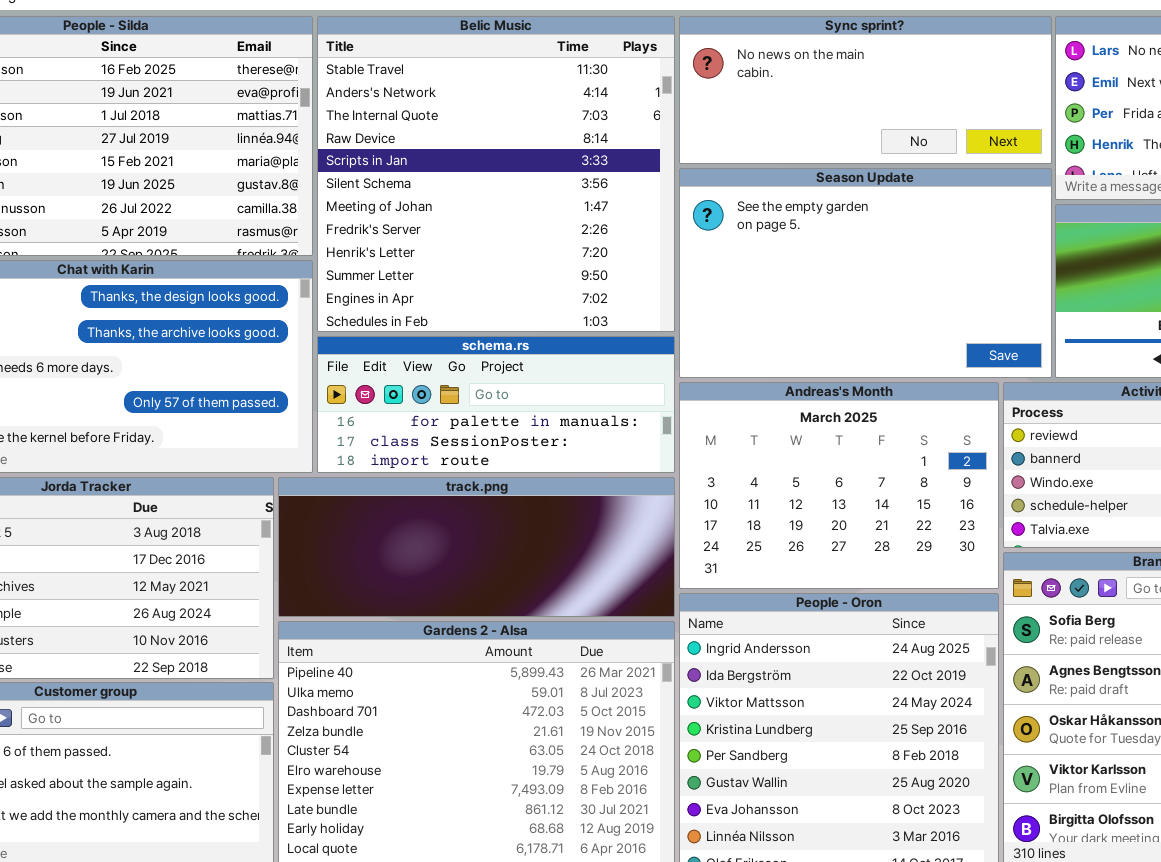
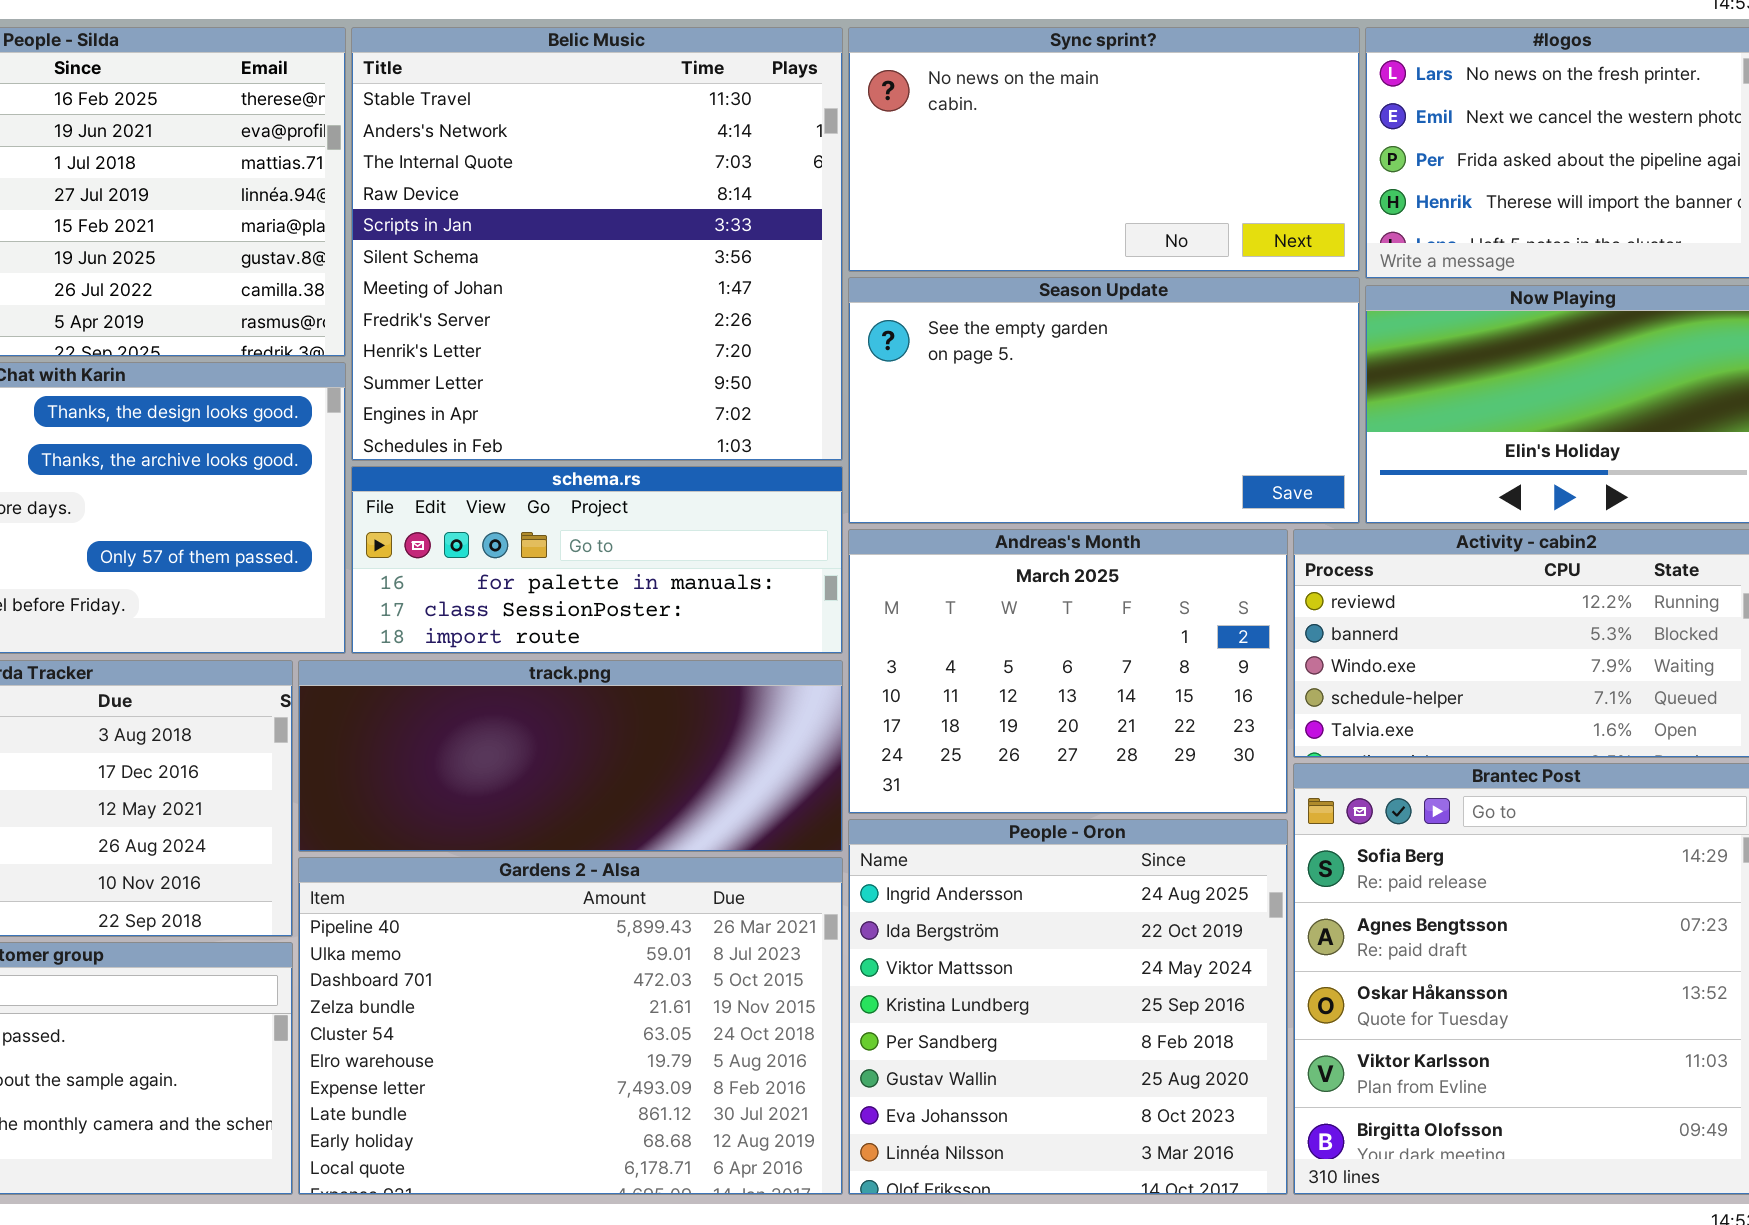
Sync sprint?: [679,16,1052,164] -> [848,27,1360,272], resized
Season Update: [679,168,1052,378] -> [848,277,1360,524], resized

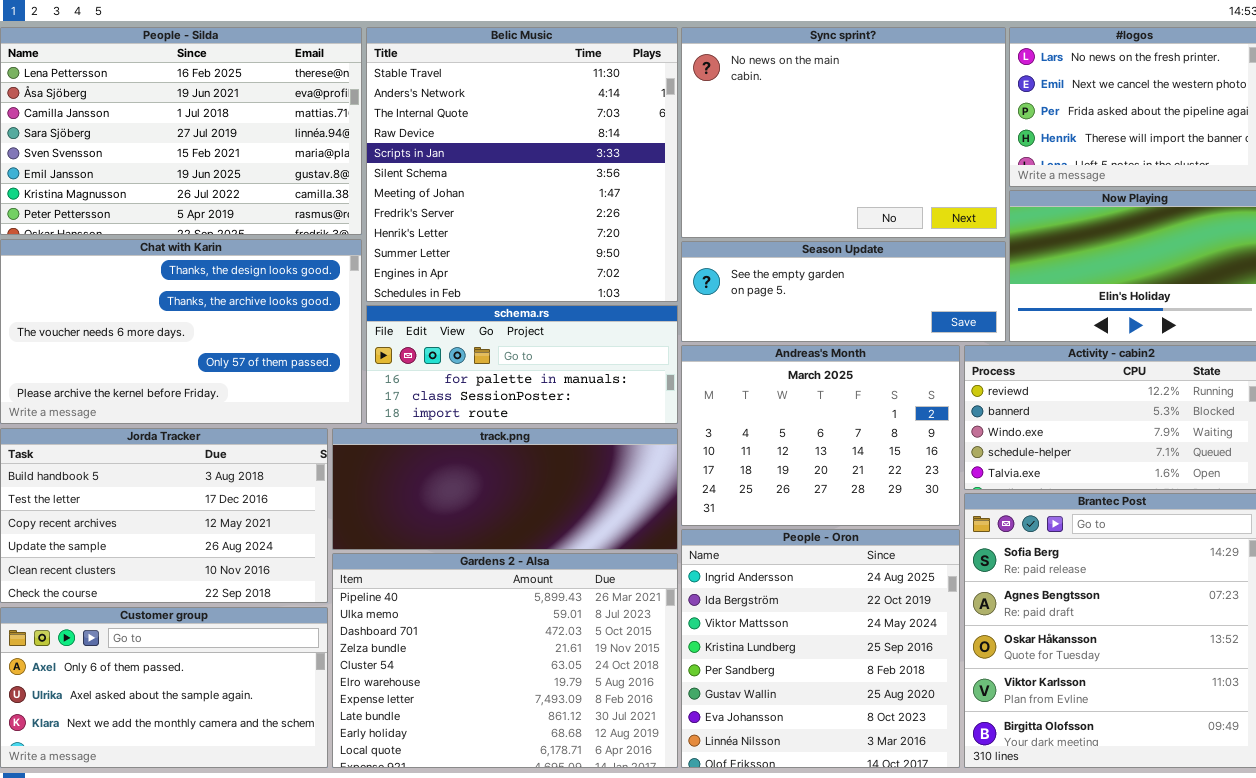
Sync sprint?: [848,27,1360,272] -> [681,27,1006,238], resized
Season Update: [848,277,1360,524] -> [681,241,1006,342], resized

